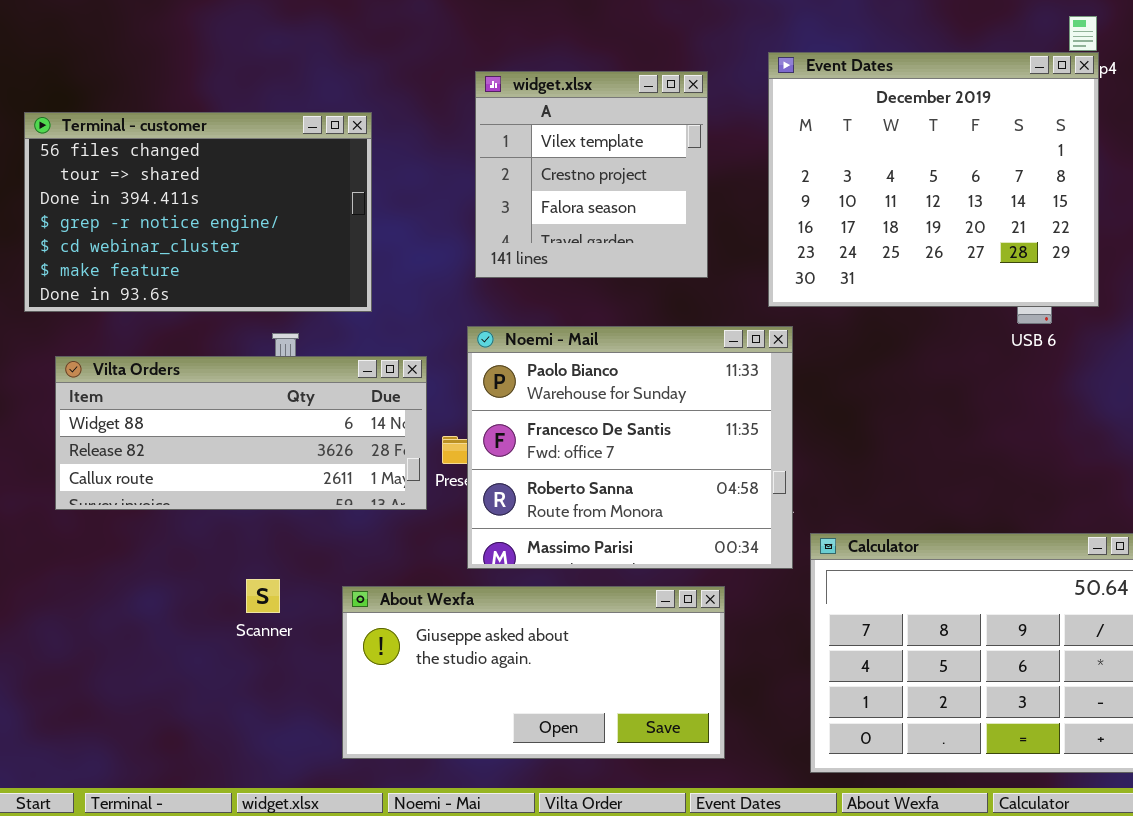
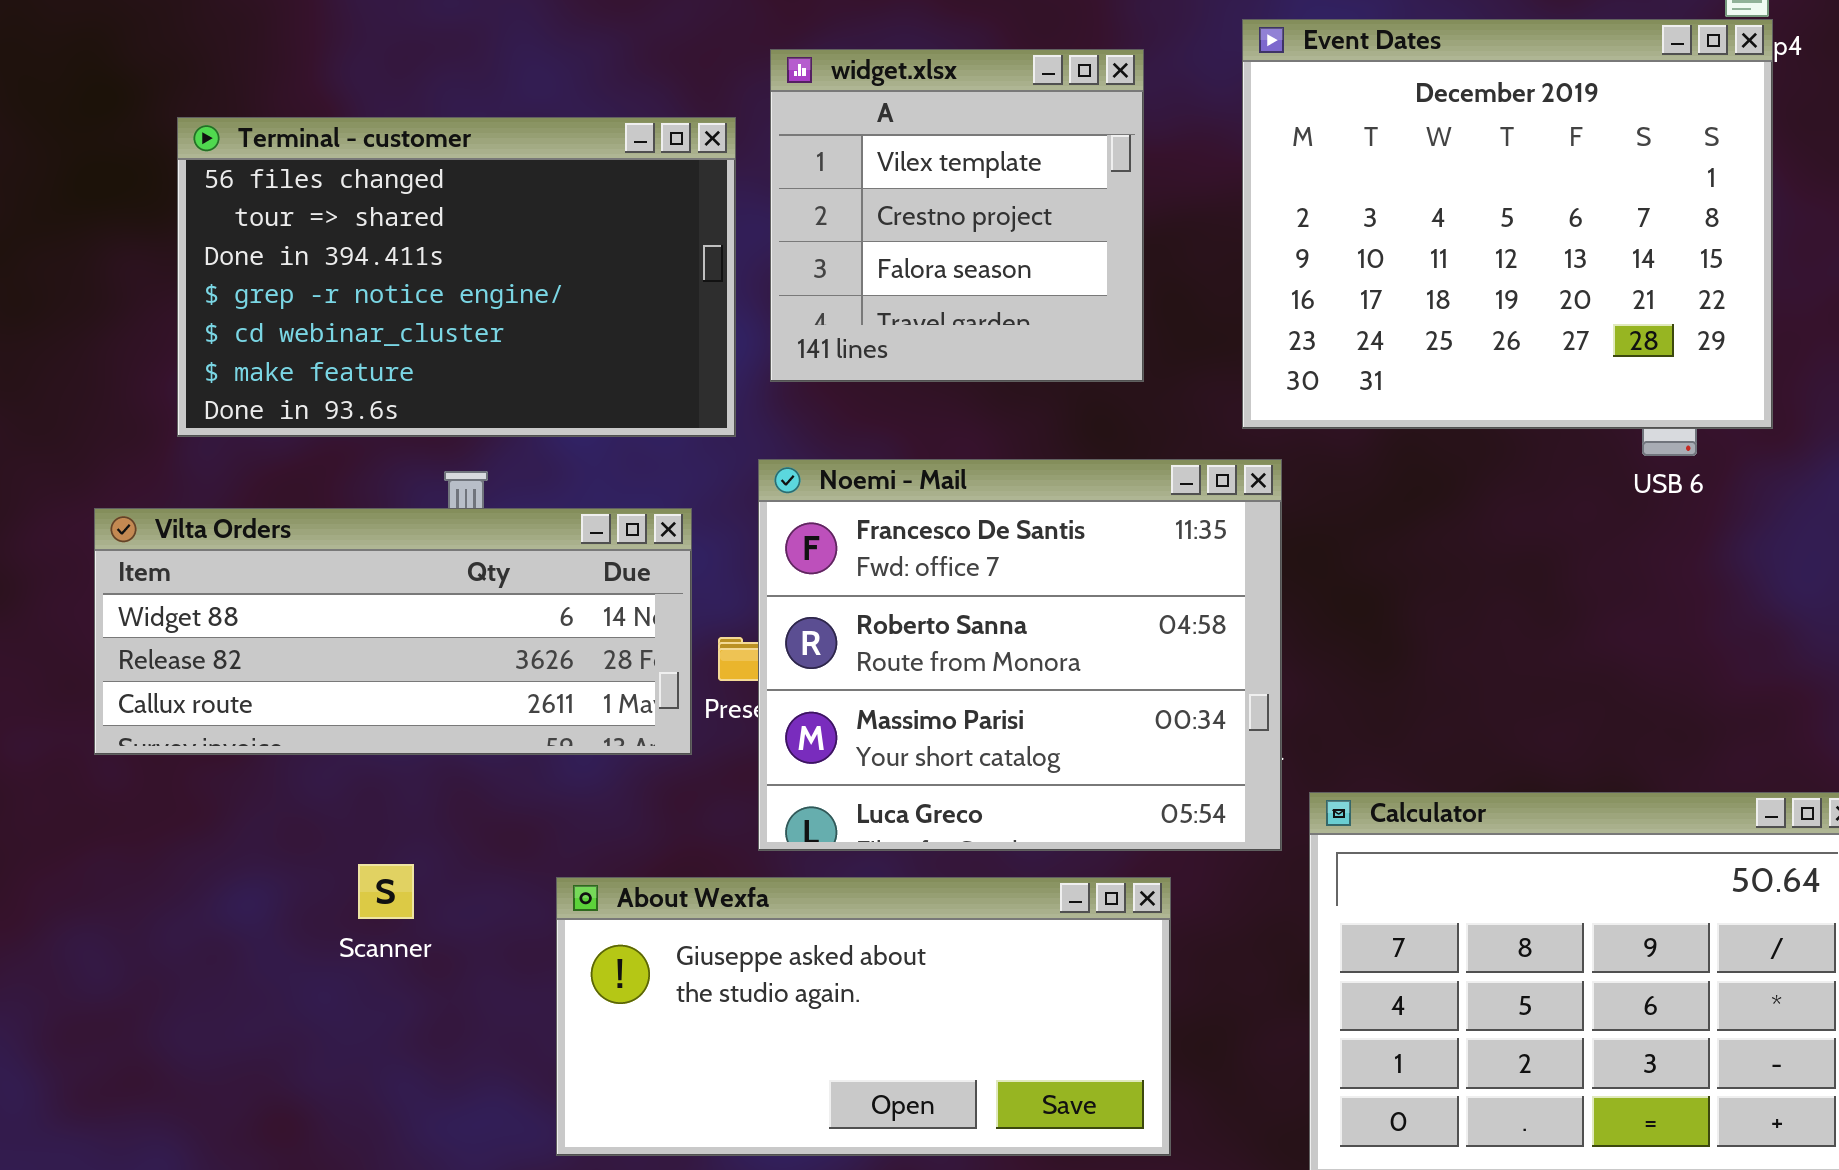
Terminal - customer: [24,112,372,312] -> [177,117,736,437], moved
Noemi - Mail: [467,326,793,569] -> [758,459,1282,851], scrolled down 1 row
Scanner: [246,579,280,613] -> [358,864,414,919], moved

